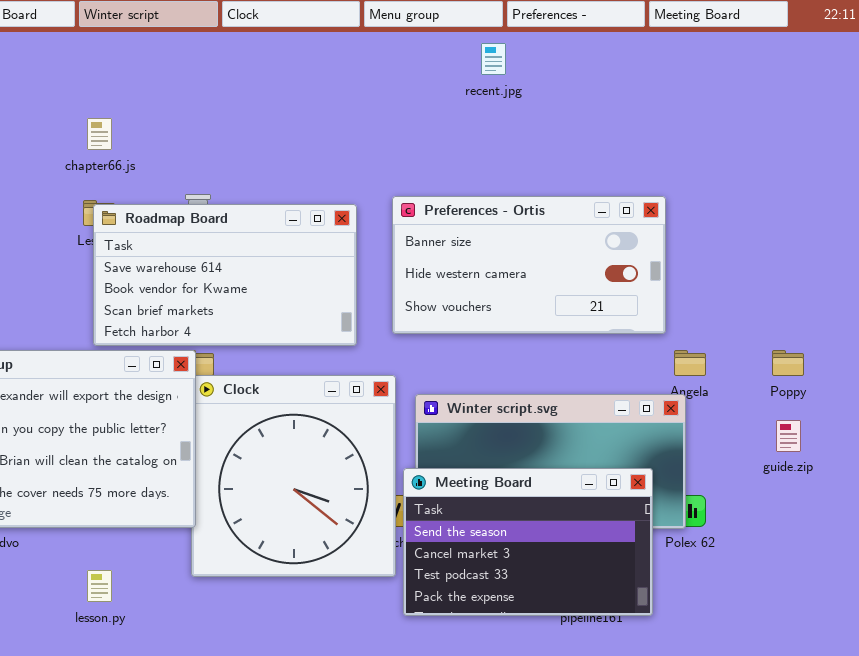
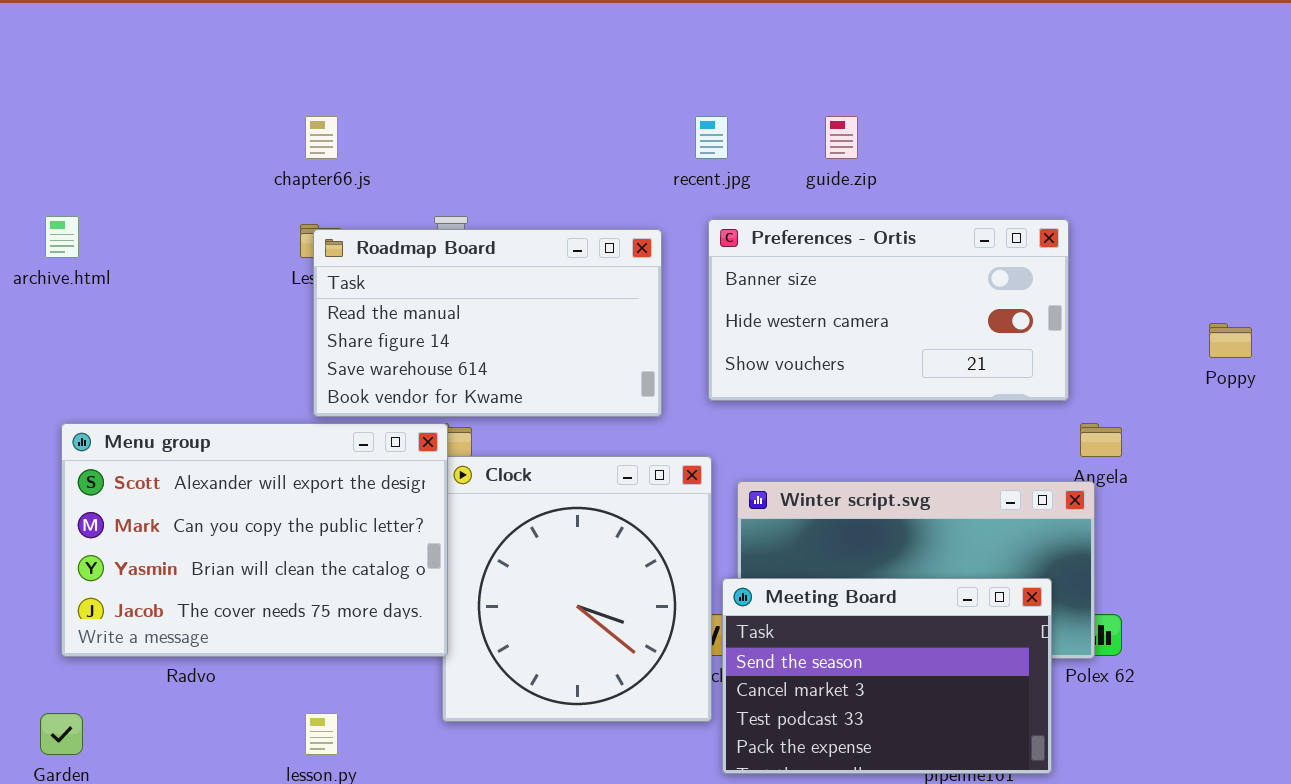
recent.jpg: [481,43,506,75] -> [695,116,728,159], moved
Roadmap Board: [93,204,357,346] -> [313,229,662,417], scrolled up 2 rows
Poppy: [772,350,804,376] -> [1209,323,1252,358], moved
guide.zip: [776,420,801,452] -> [825,116,858,159], moved

